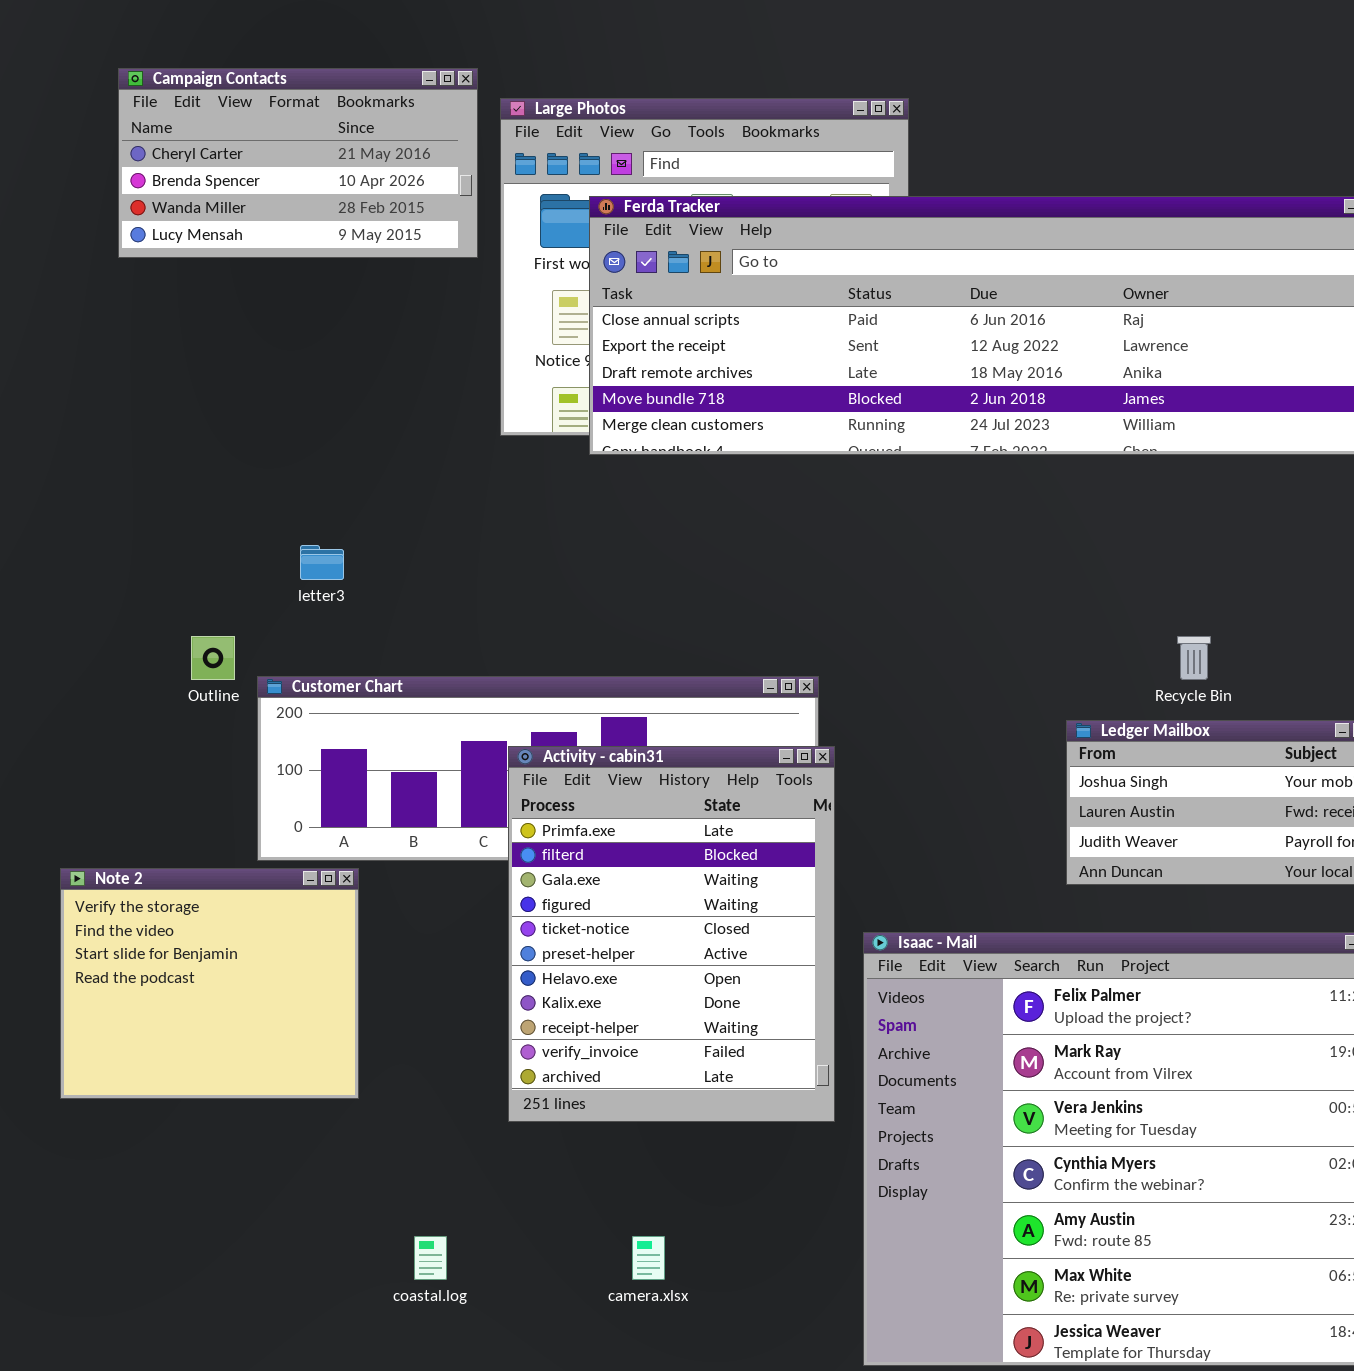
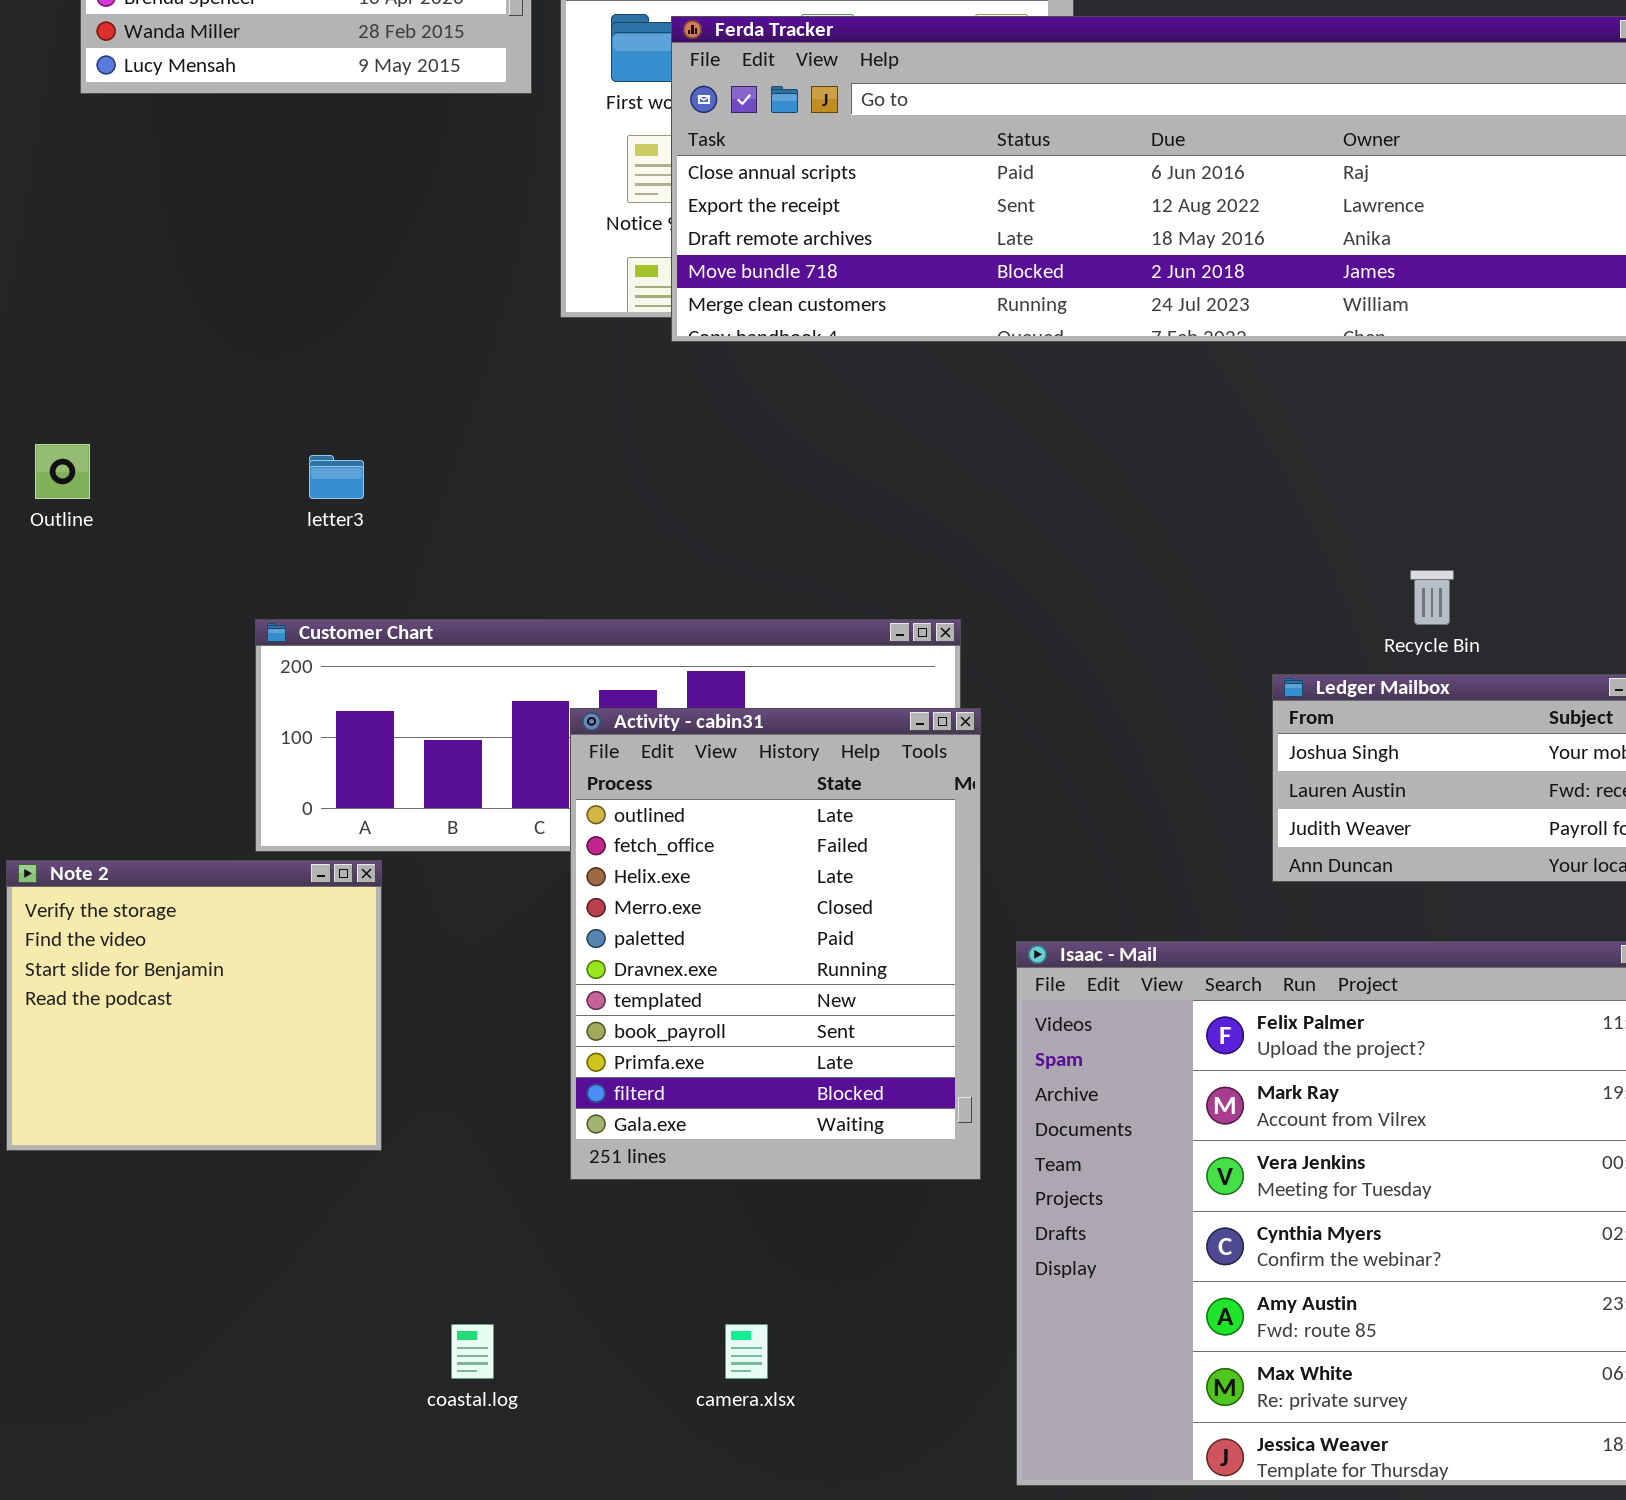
Outline: [191,636,235,680] -> [35,444,90,499], moved
Activity - cabin31: [508,746,835,1122] -> [570,708,981,1180], scrolled up 8 rows

